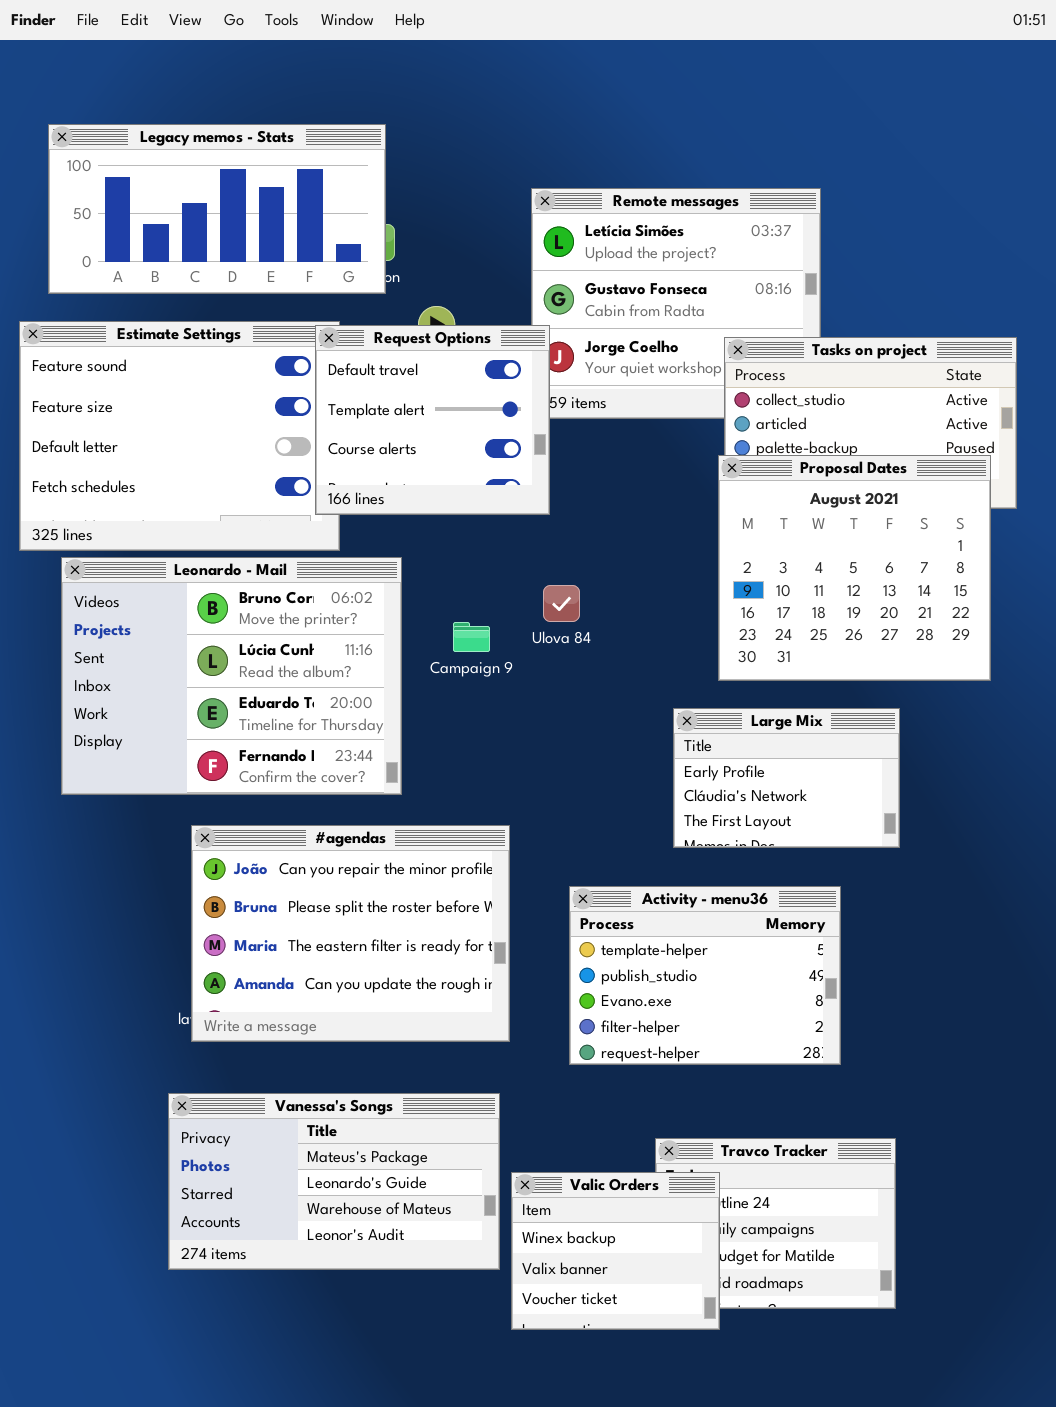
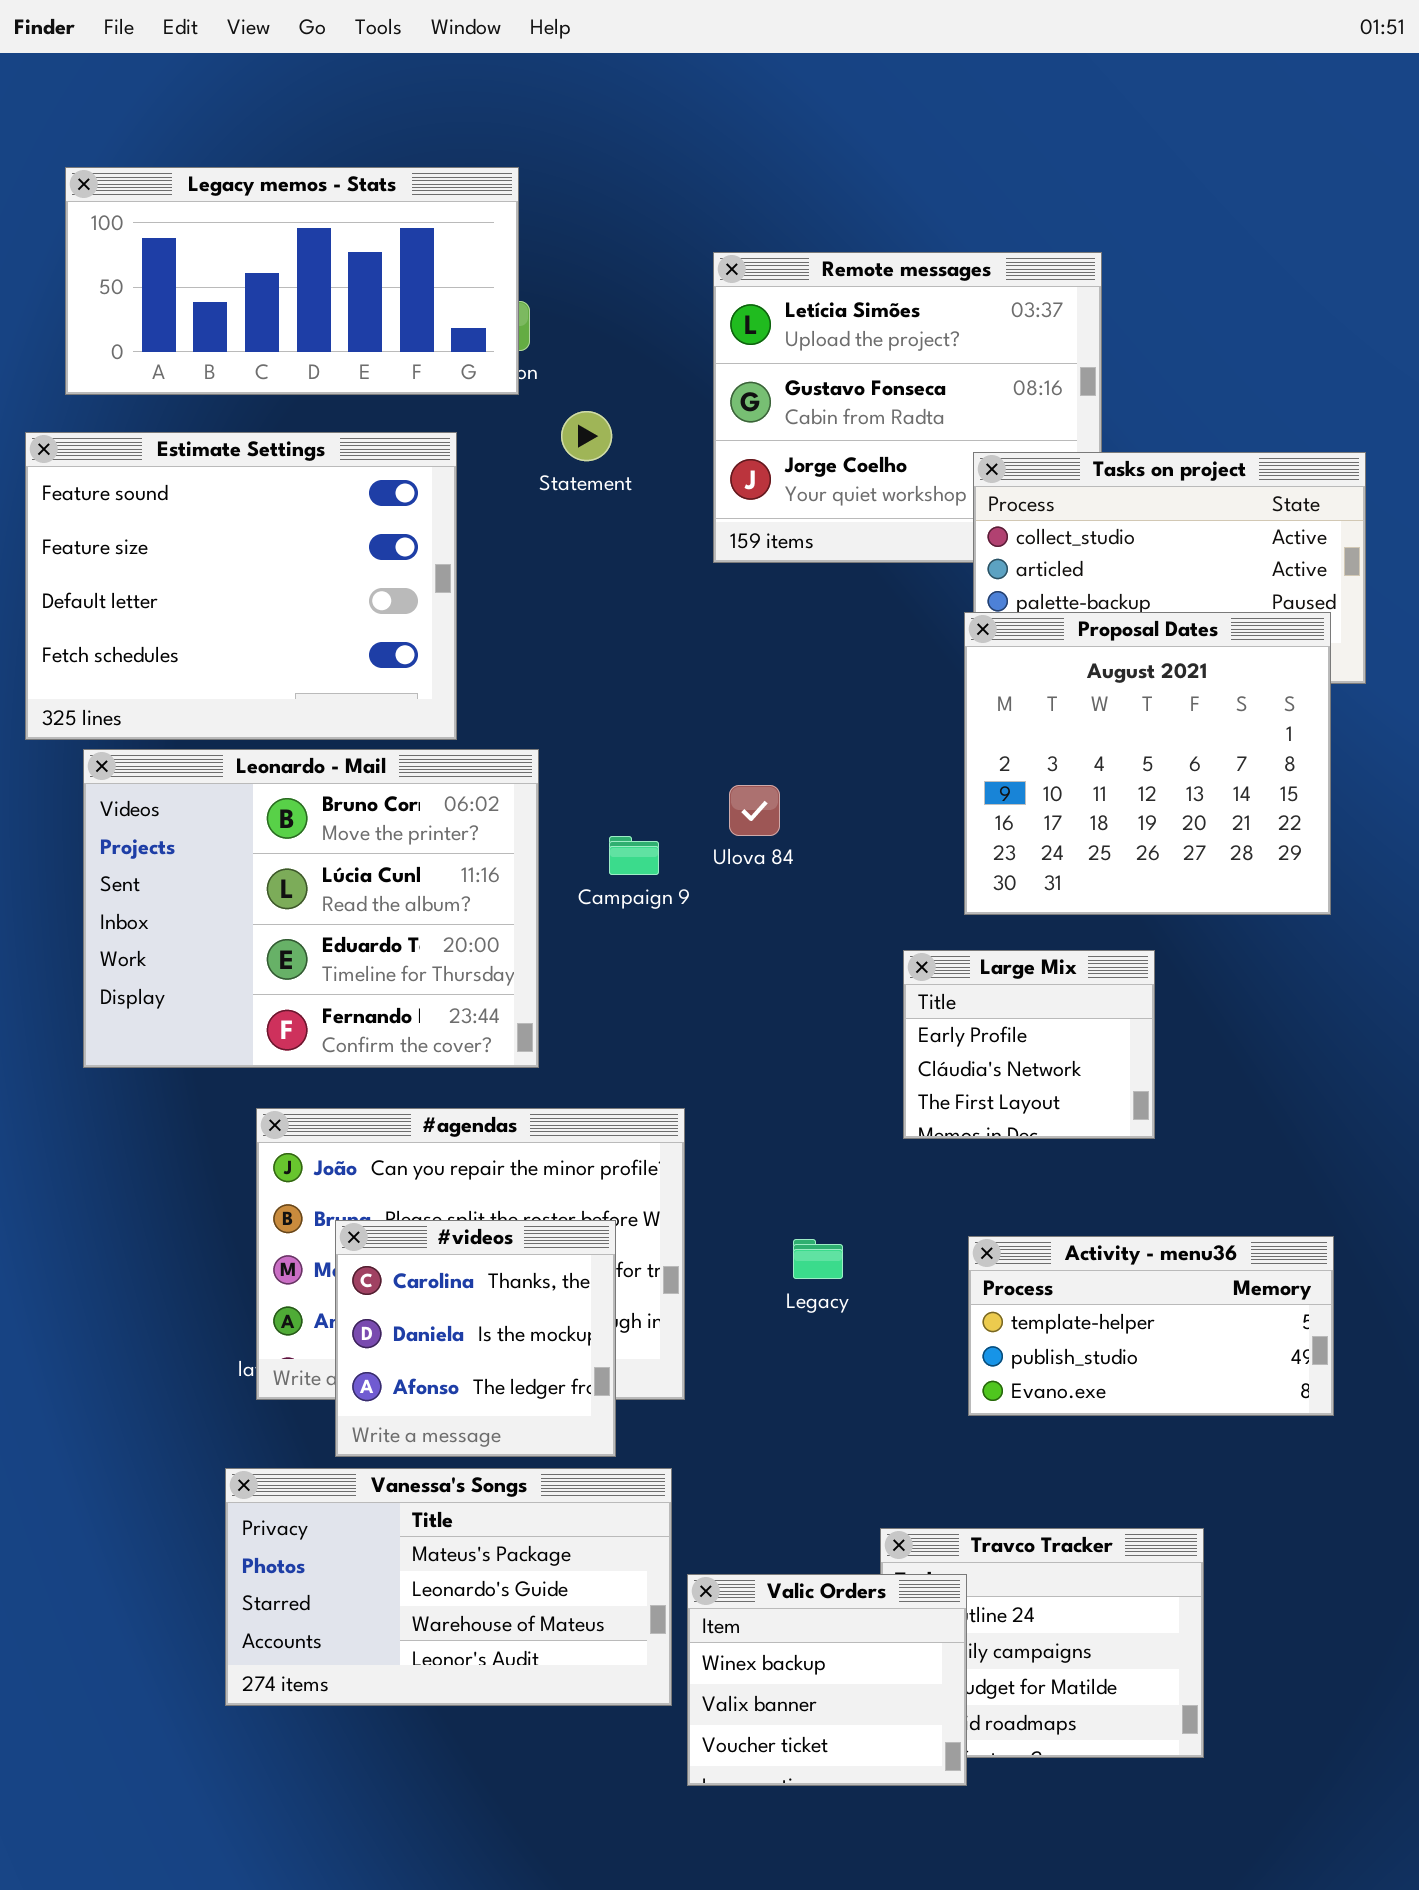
Request Options: [315,325,550,515] -> none, closed
Large Mix: [673,708,900,848] -> [903,950,1155,1139], resized
Activity - menu36: [569,886,841,1065] -> [968,1236,1334,1416], moved, resized
#videos: none -> [335,1220,616,1457], opened

